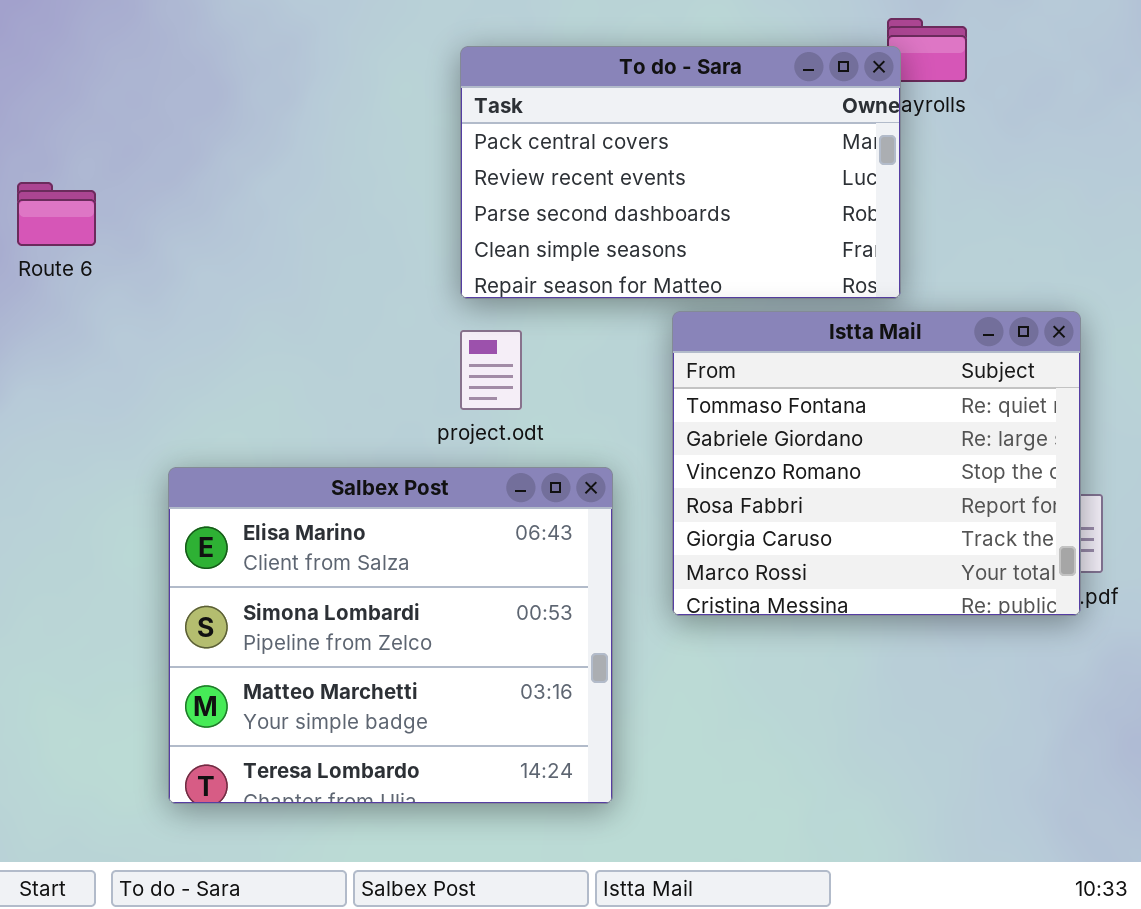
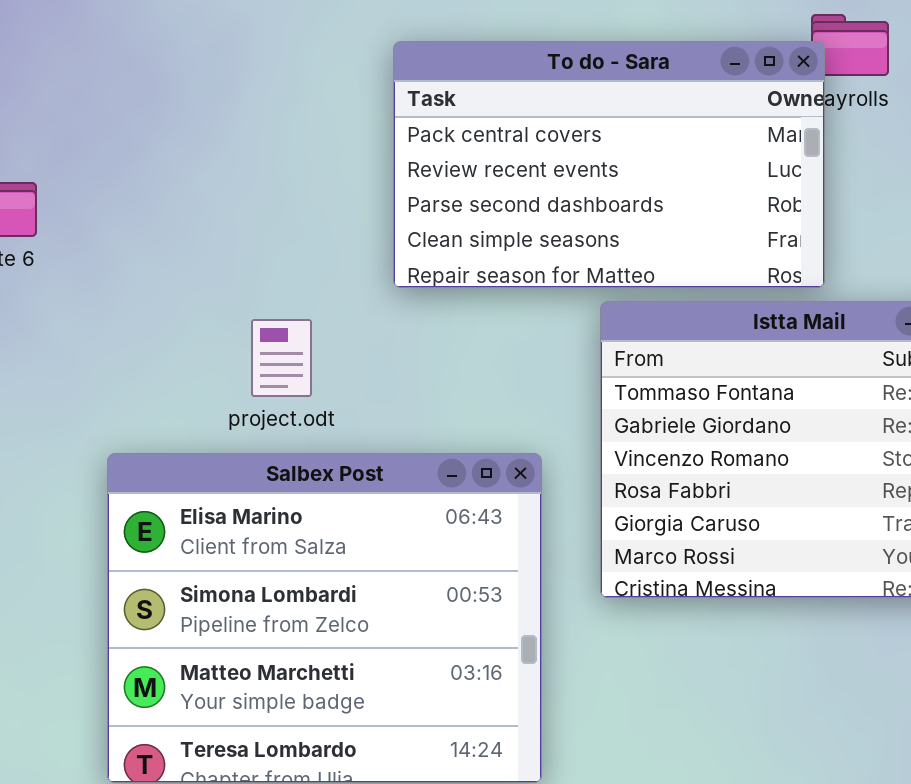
project.odt: [460,330,522,410] -> [251,319,312,397], moved

